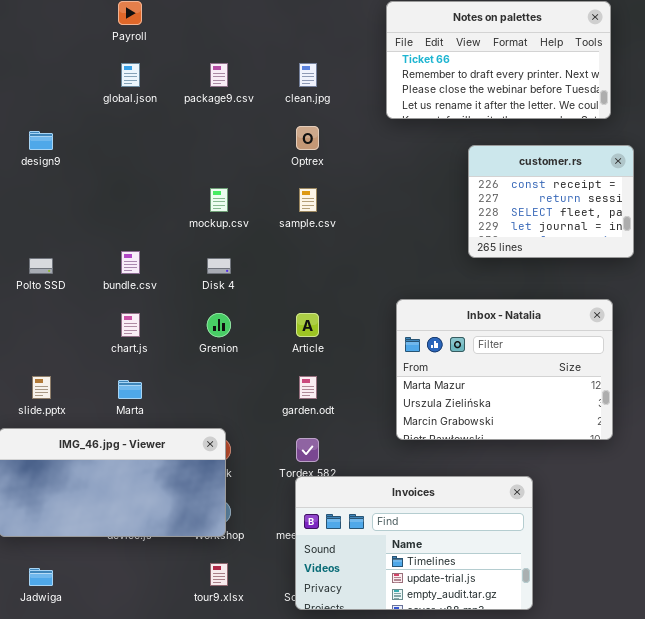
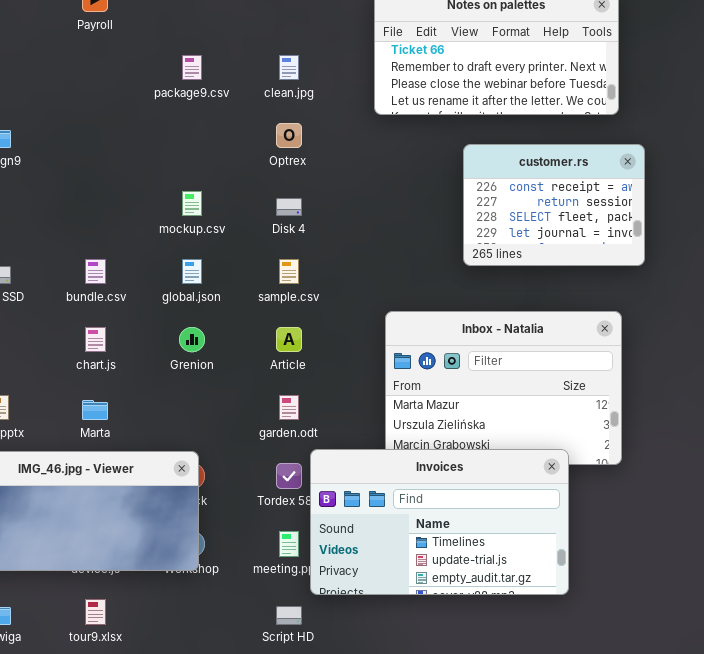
global.json: [121,63,140,87] -> [182,259,202,284], moved
sample.csv: [299,188,317,212] -> [279,259,299,284], moved
Disk 4: [207,258,231,274] -> [276,198,302,216], moved
Invoices: [295,476,533,610] -> [310,449,569,595], moved
tour9.xlsx: [210,563,228,586] -> [85,599,106,625], moved

